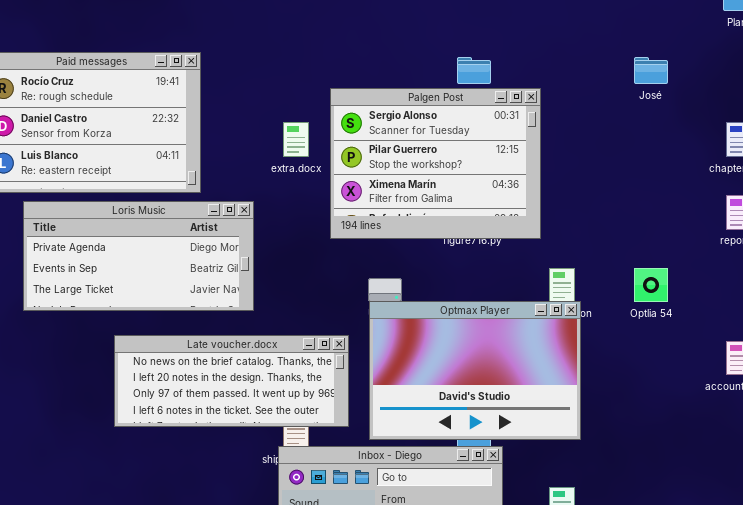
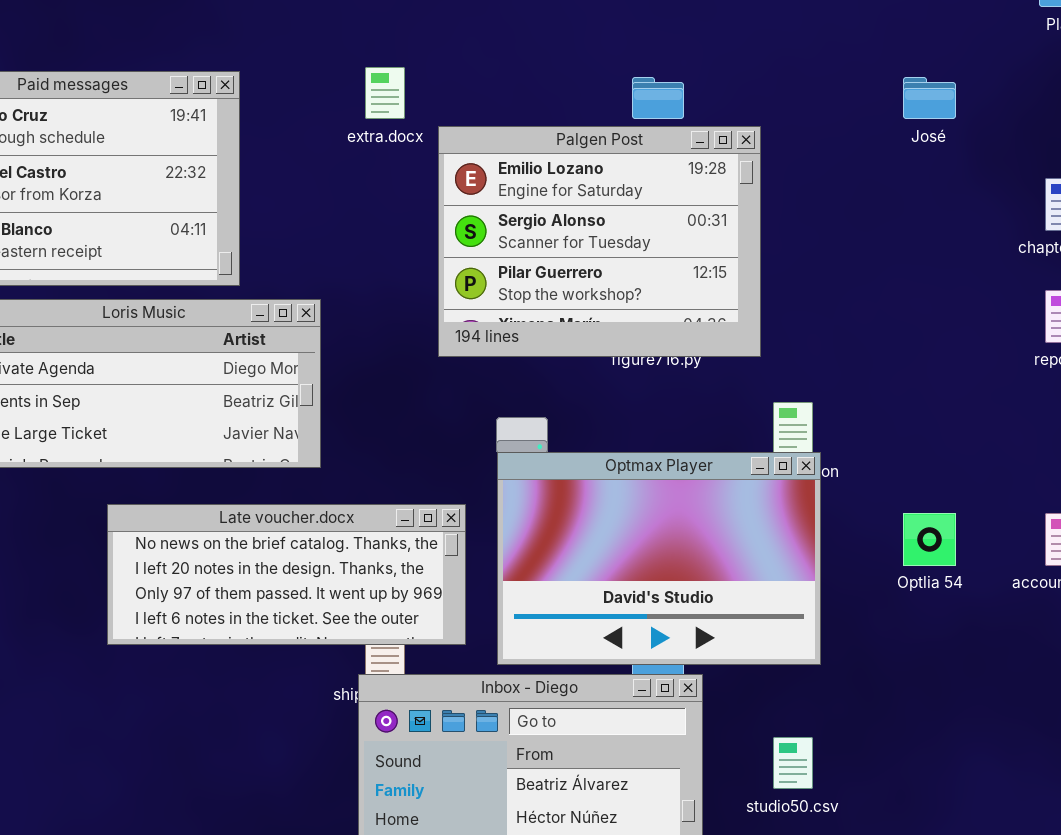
Palgen Post: [330,88,541,239] -> [438,126,761,357], scrolled up 1 row
extra.docx: [283,122,309,157] -> [365,67,405,119], moved
Optlia 54: [634,268,668,302] -> [903,513,956,566], moved

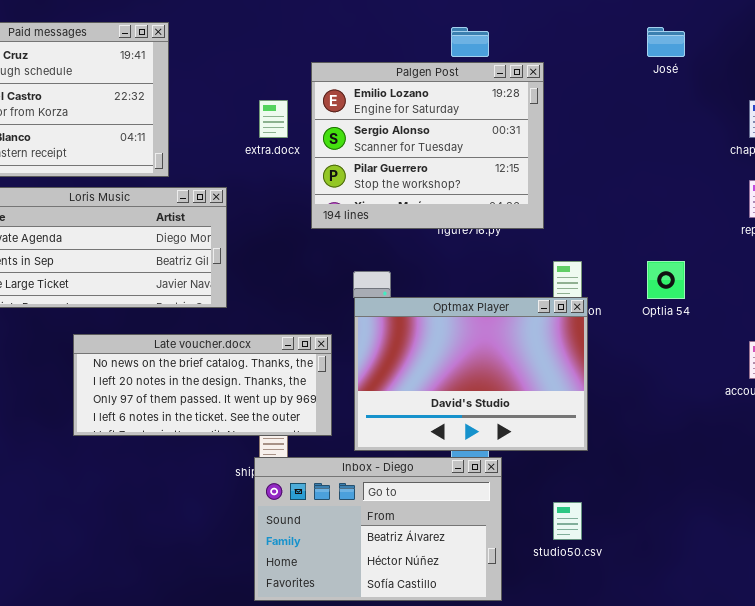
extra.docx: [365,67,405,119] -> [259,100,288,138], moved
Optlia 54: [903,513,956,566] -> [647,261,685,299], moved

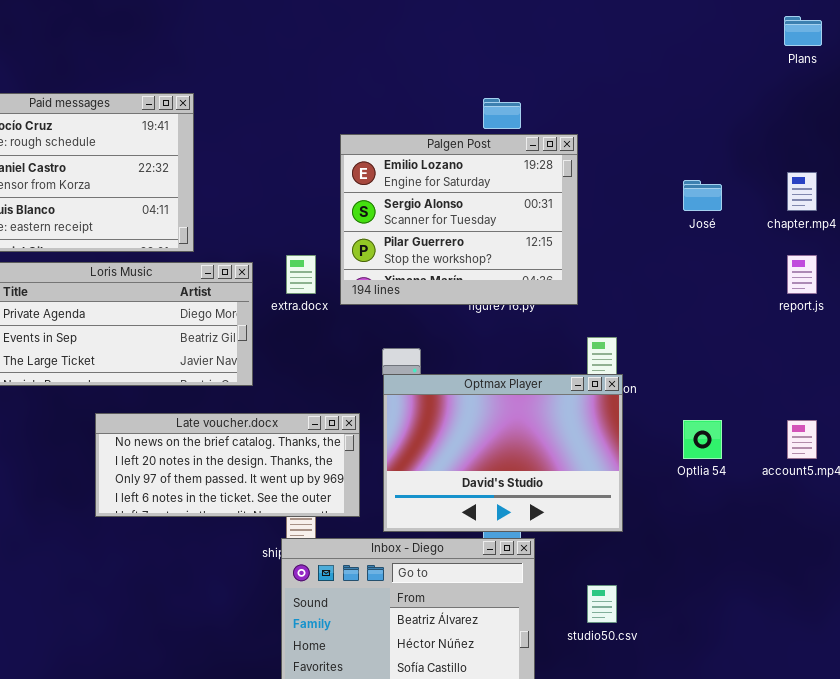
José: [647,27,685,57] -> [683,180,722,211], moved
extra.docx: [259,100,288,138] -> [286,255,316,294], moved
Optlia 54: [647,261,685,299] -> [683,420,722,459], moved

